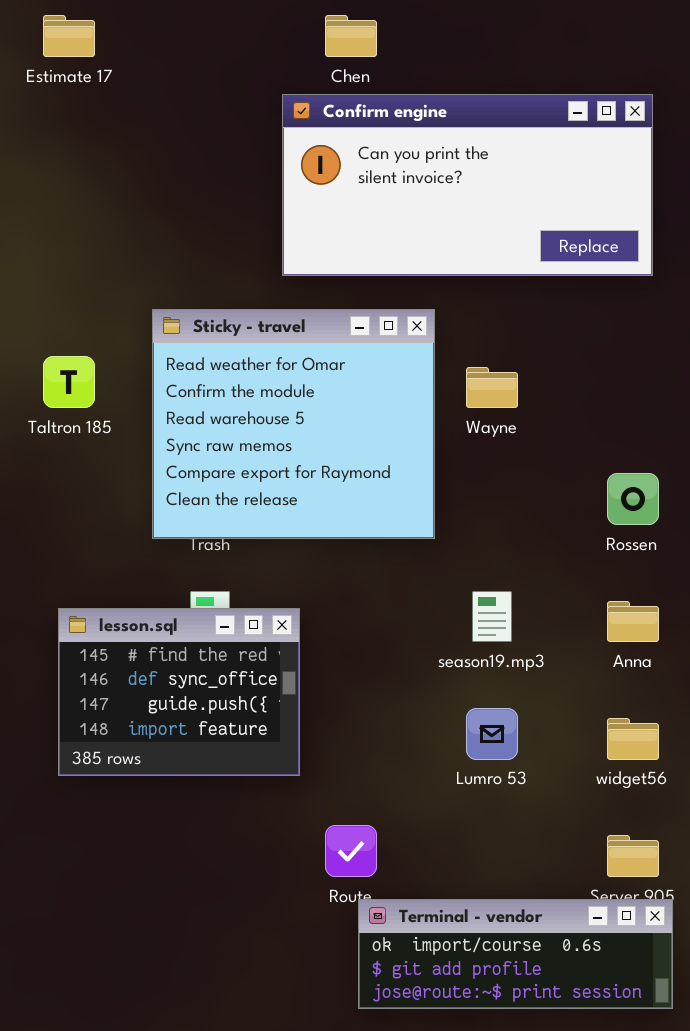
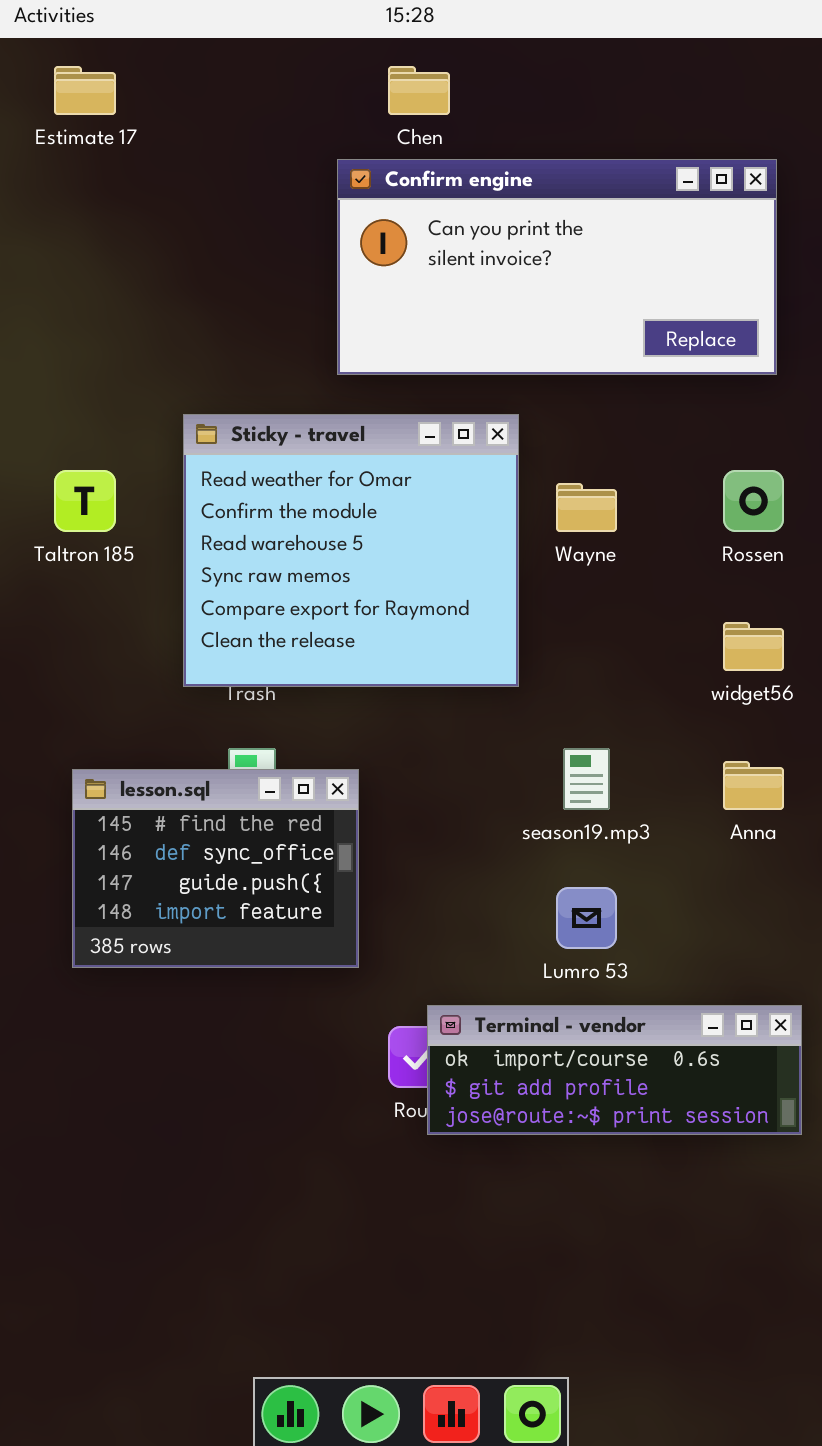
Rossen: [607,473,659,525] -> [723,470,784,532], moved
widget56: [607,718,659,760] -> [723,622,784,671], moved
Terminal - vendor: [358,899,673,1009] -> [427,1005,802,1135], moved

